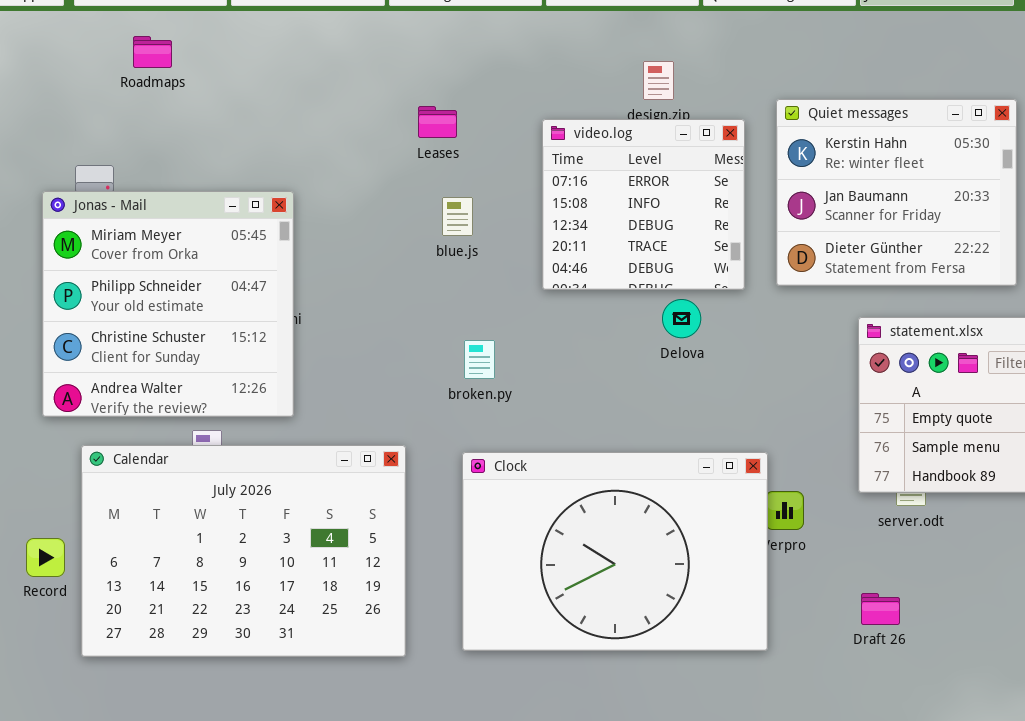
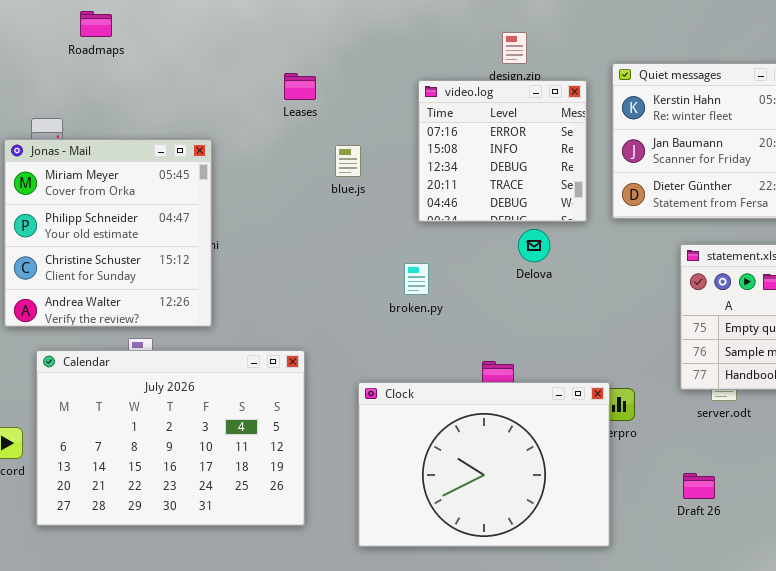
Leases: [418,106,457,138] -> [284,73,316,100], moved
broken.py: [464,340,495,379] -> [404,263,429,295], moved
Clock: [462,452,768,651] -> [358,382,610,547], moved

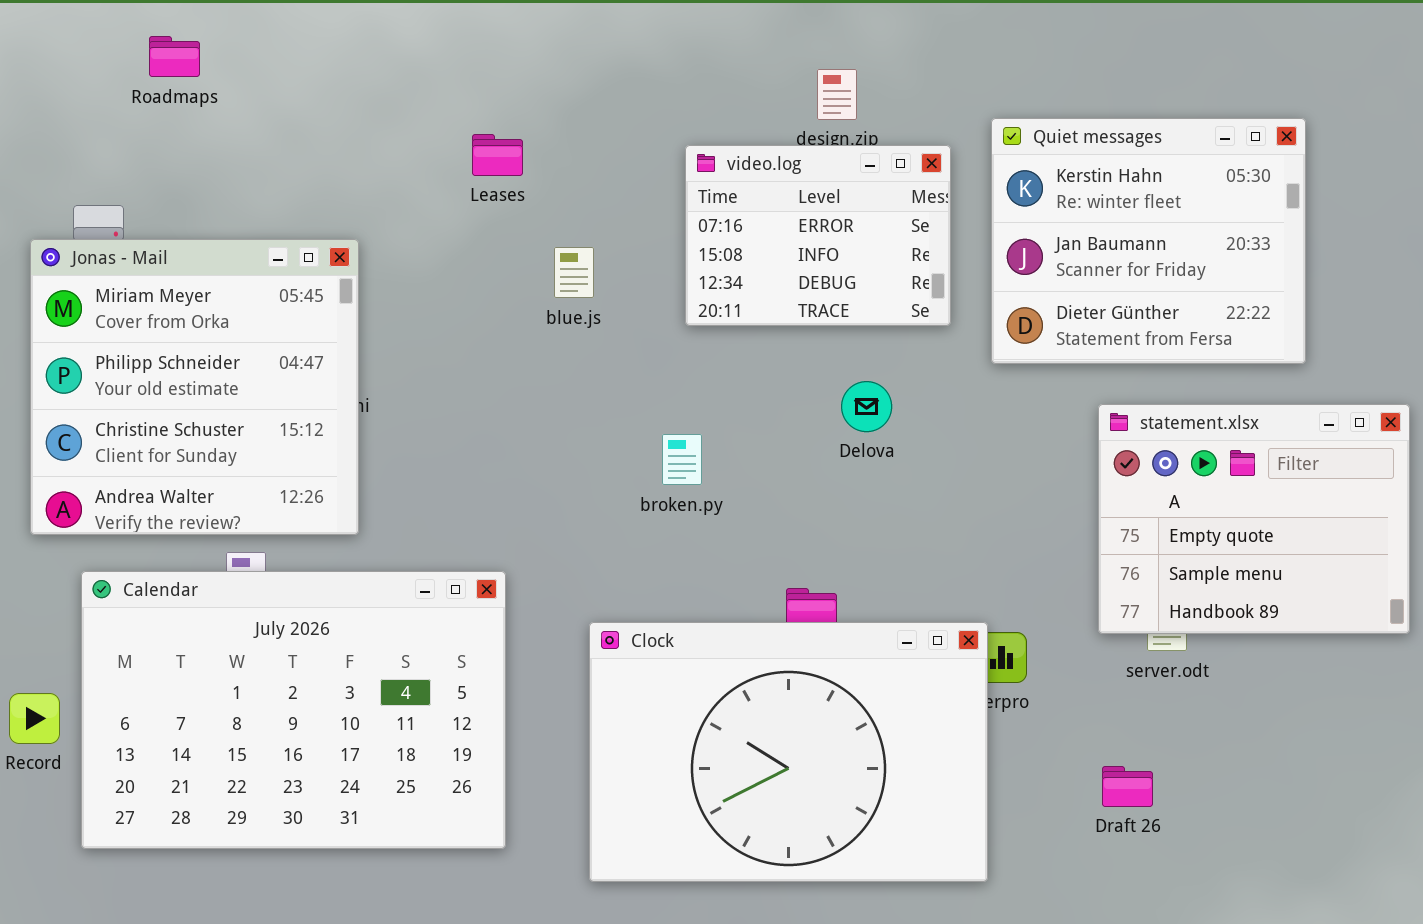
video.log: [418,80,587,222] -> [685,145,951,326], resized

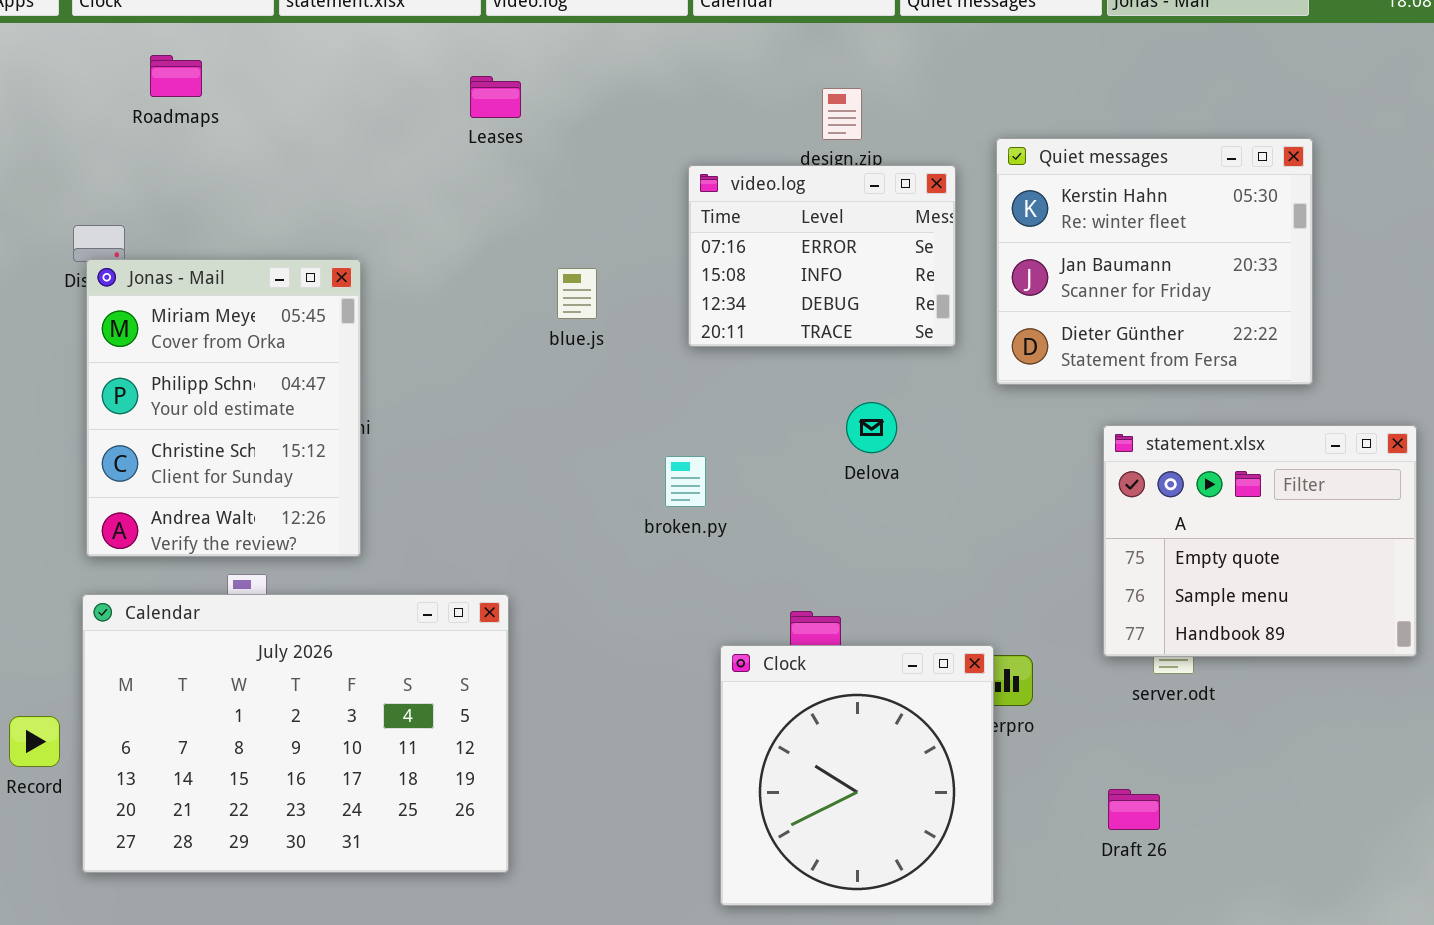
Leases: [472,134,523,176] -> [470,76,521,118], moved
Jonas - Mail: [30,239,359,535] -> [86,259,361,557], resized
Clock: [589,622,988,882] -> [720,645,994,906], resized

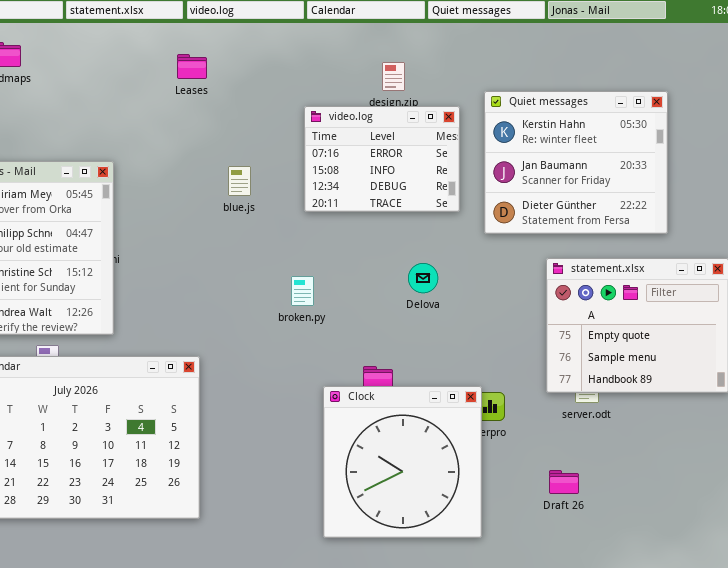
Delova: [846,402,897,453] -> [408,263,438,293], moved

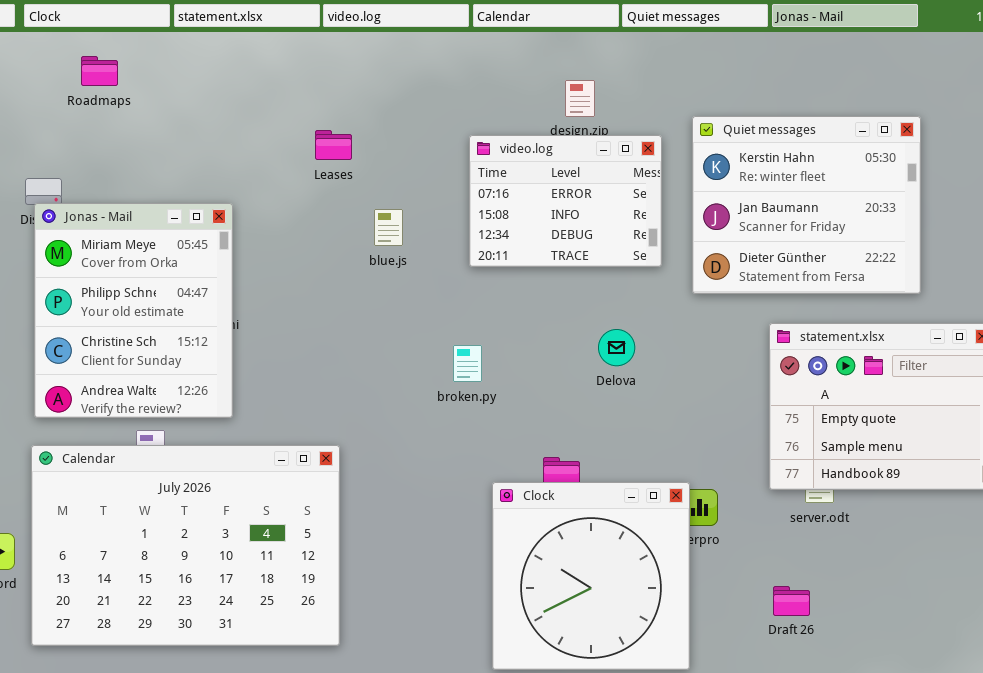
Leases: [177,54,207,79] -> [315,130,352,160], moved

